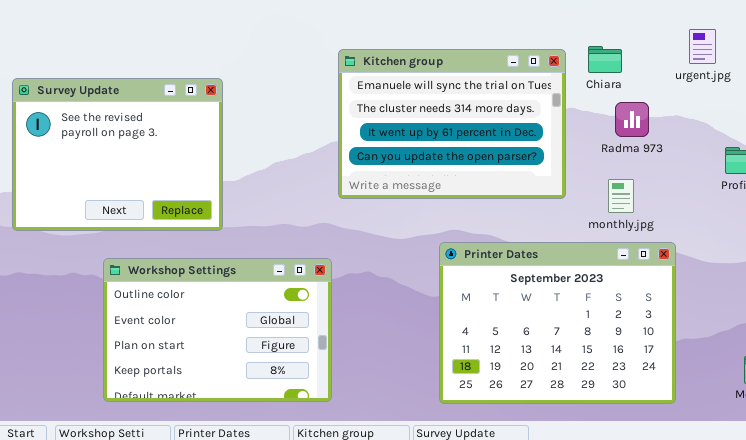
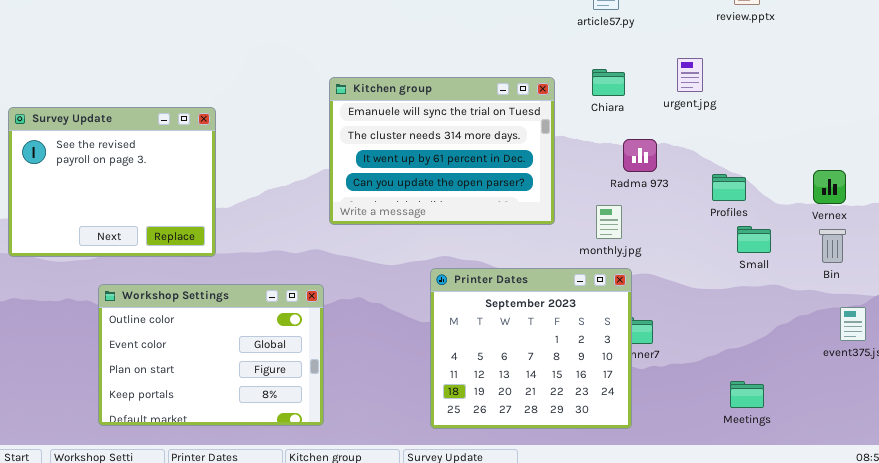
Chiara: [588,46,622,73] -> [592,69,625,96], moved
Radma 973: [615,102,649,137] -> [623,139,657,172], moved
Printer Dates: [439,242,676,404] -> [430,268,632,429], resized

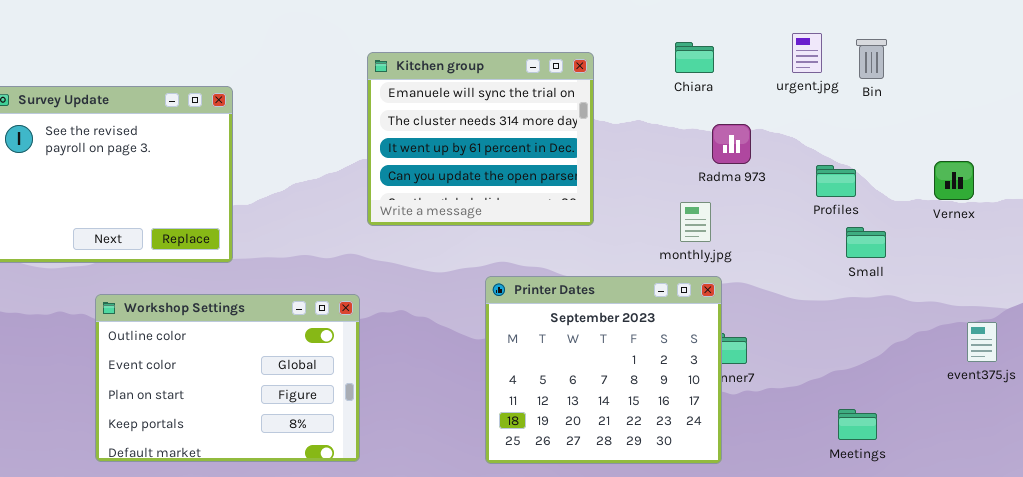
urgent.jpg: [677,58,703,92] -> [792,33,822,73], moved
Kitchen group: [329,77,555,225] -> [367,52,594,226], resized
Bin: [819,229,846,263] -> [856,39,887,79], moved

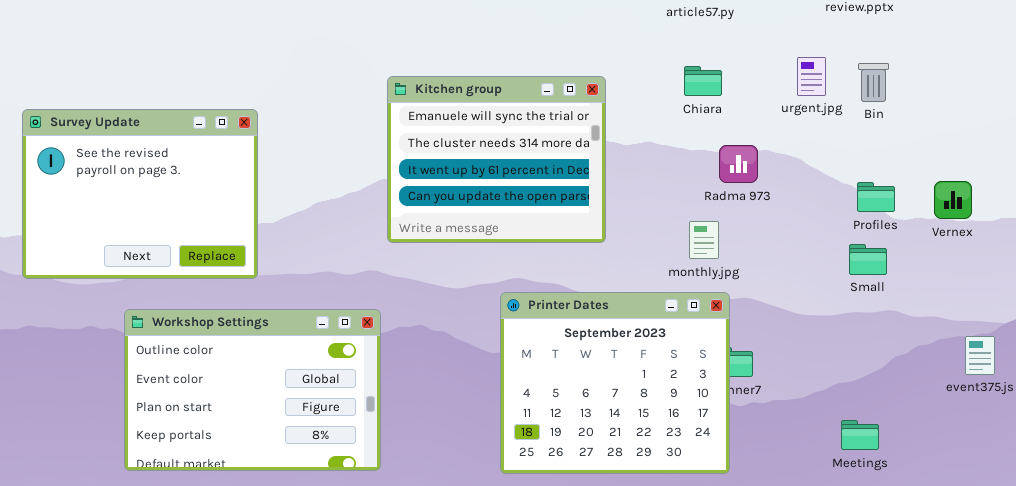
Profiles: [816,165,856,197] -> [857,182,895,212], moved

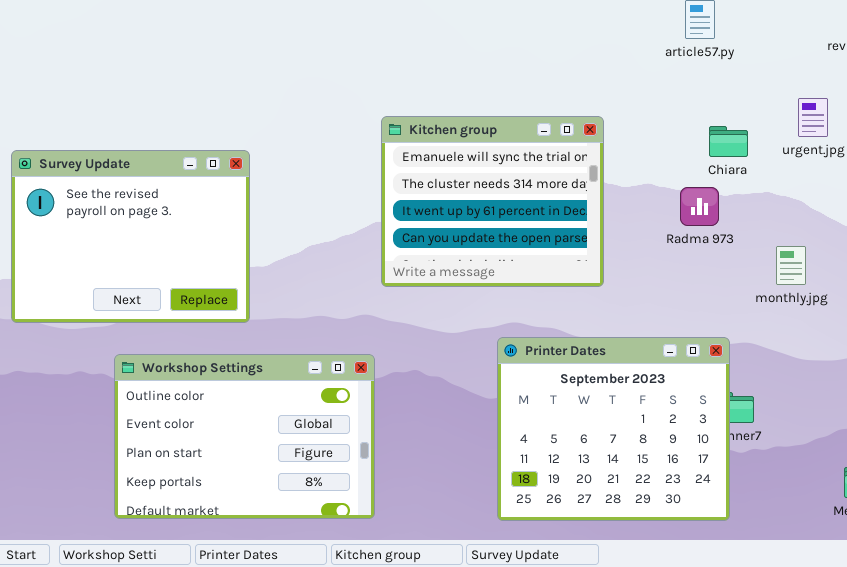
Chiara: [684,66,722,96] -> [709,126,748,157], moved
Radma 973: [719,145,758,183] -> [680,187,719,226], moved
monthly.jpg: [689,221,719,259] -> [776,246,806,285], moved

